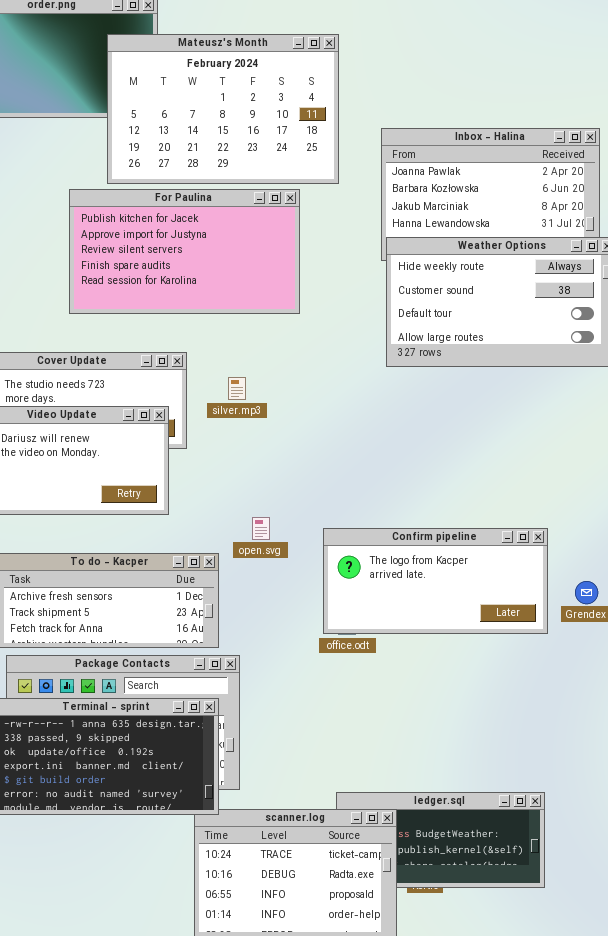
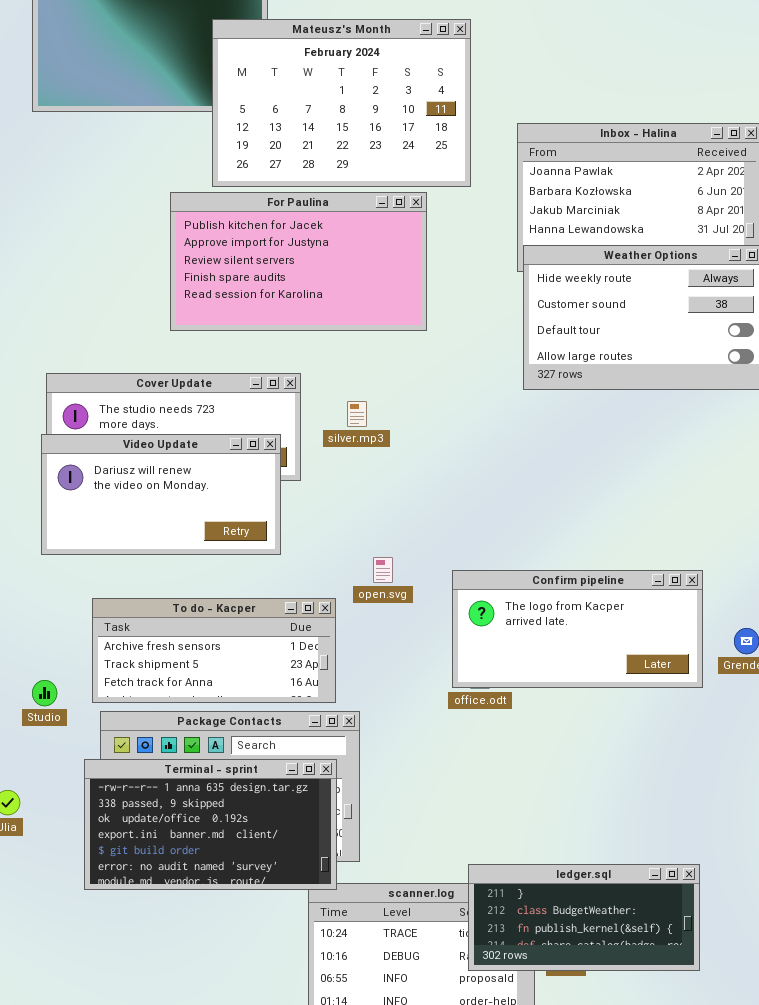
ledger.sql: [336,792,545,888] -> [468,864,700,971], raised

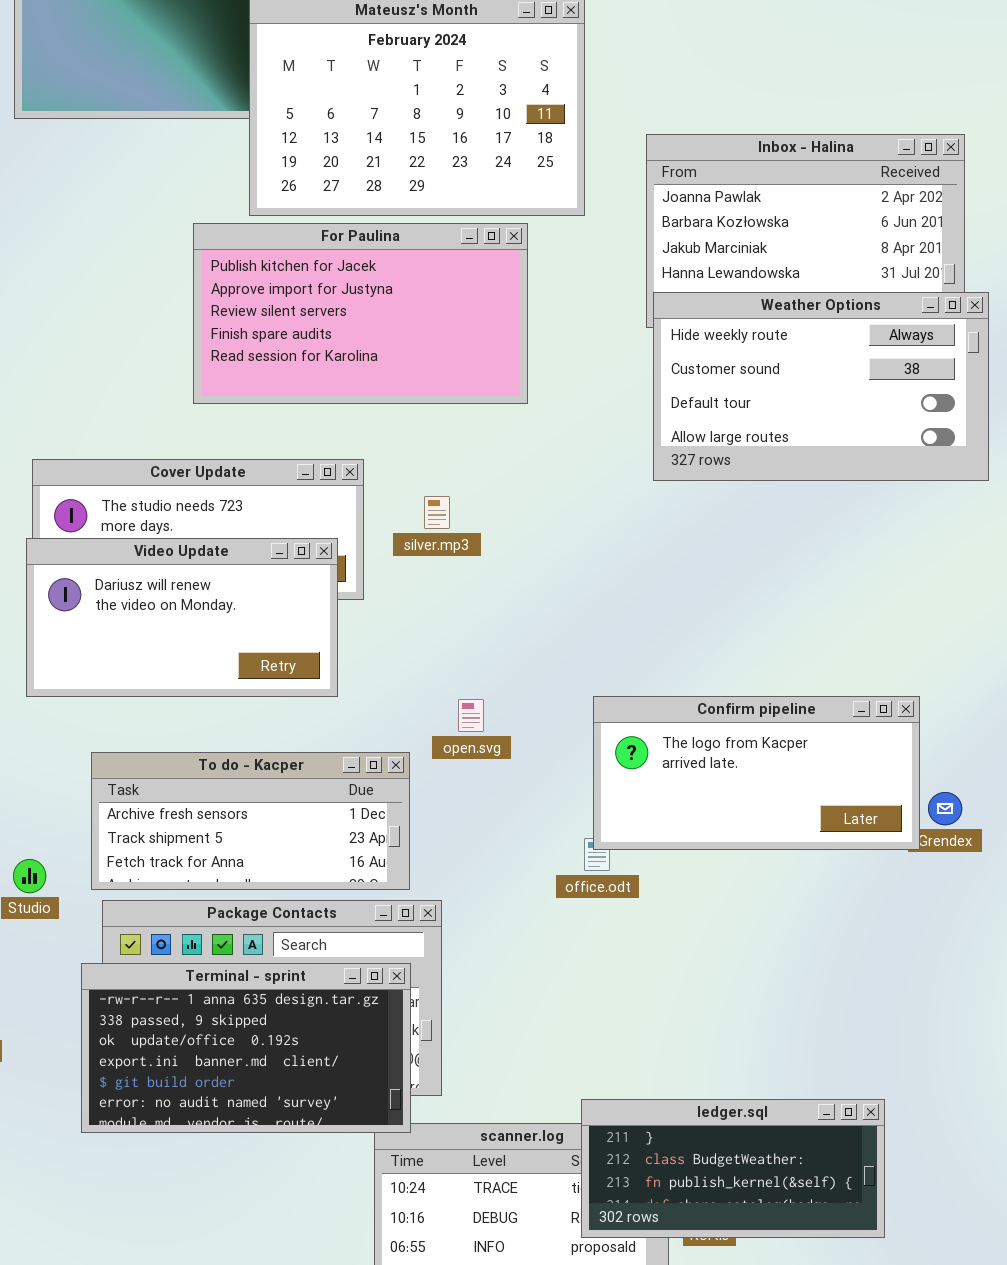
Confirm pipeline: [452,570,703,688] -> [593,696,920,850], moved

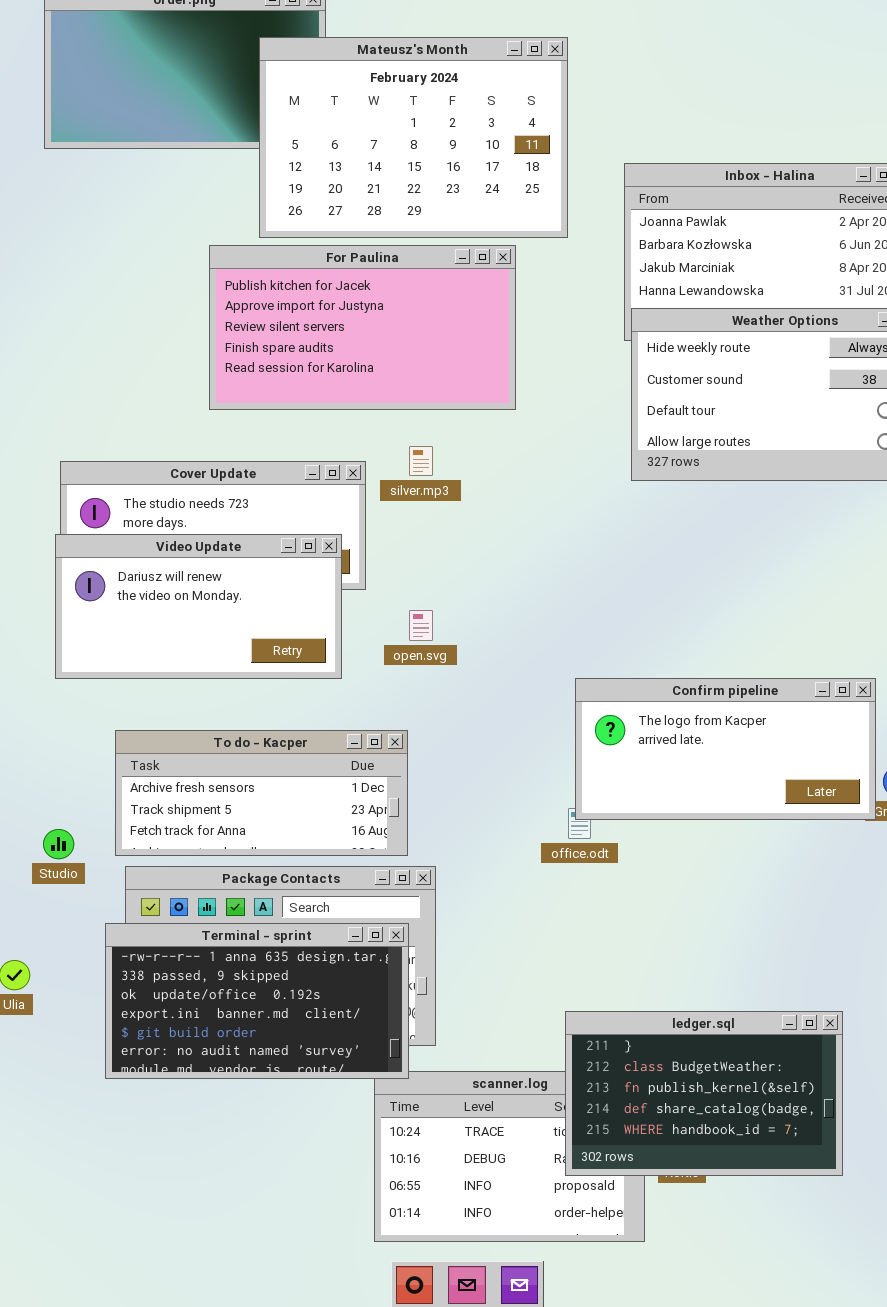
silver.mp3: [424,496,450,529] -> [409,446,433,476], moved
open.svg: [458,699,484,732] -> [409,610,433,641], moved
ledger.sql: [581,1099,885,1238] -> [565,1011,843,1176], resized

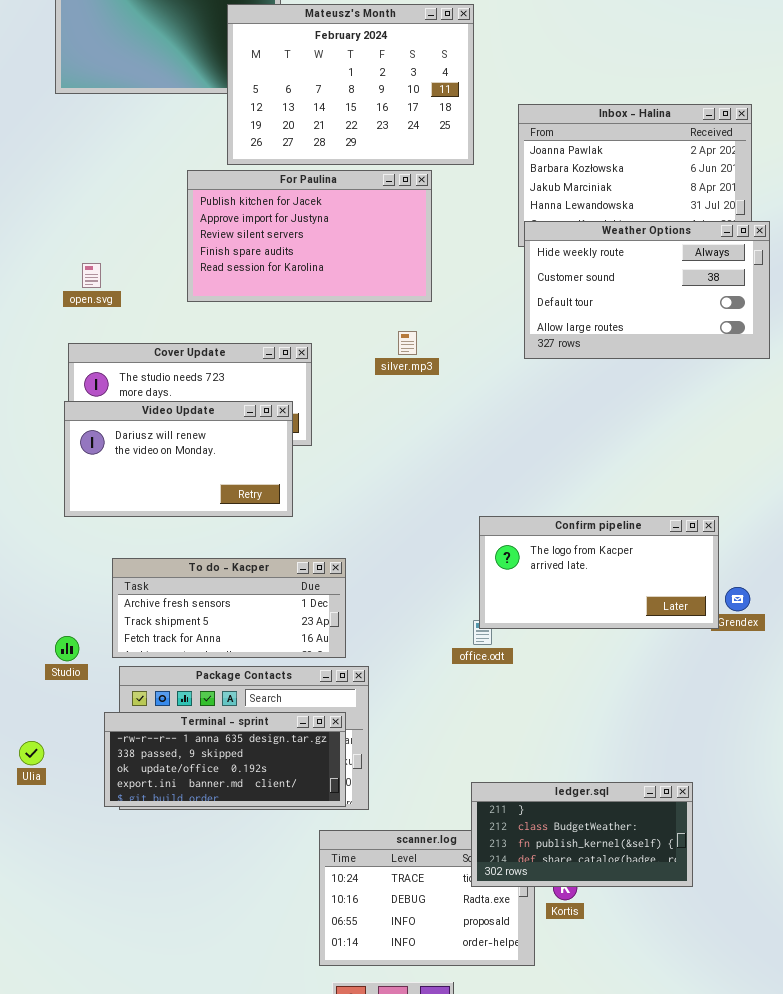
silver.mp3: [409,446,433,476] -> [398,331,417,355], moved
open.svg: [409,610,433,641] -> [82,263,101,288], moved
Terminal - sprint: [105,923,409,1079] -> [104,712,346,807], resized
ledger.sql: [565,1011,843,1176] -> [471,782,693,887], resized

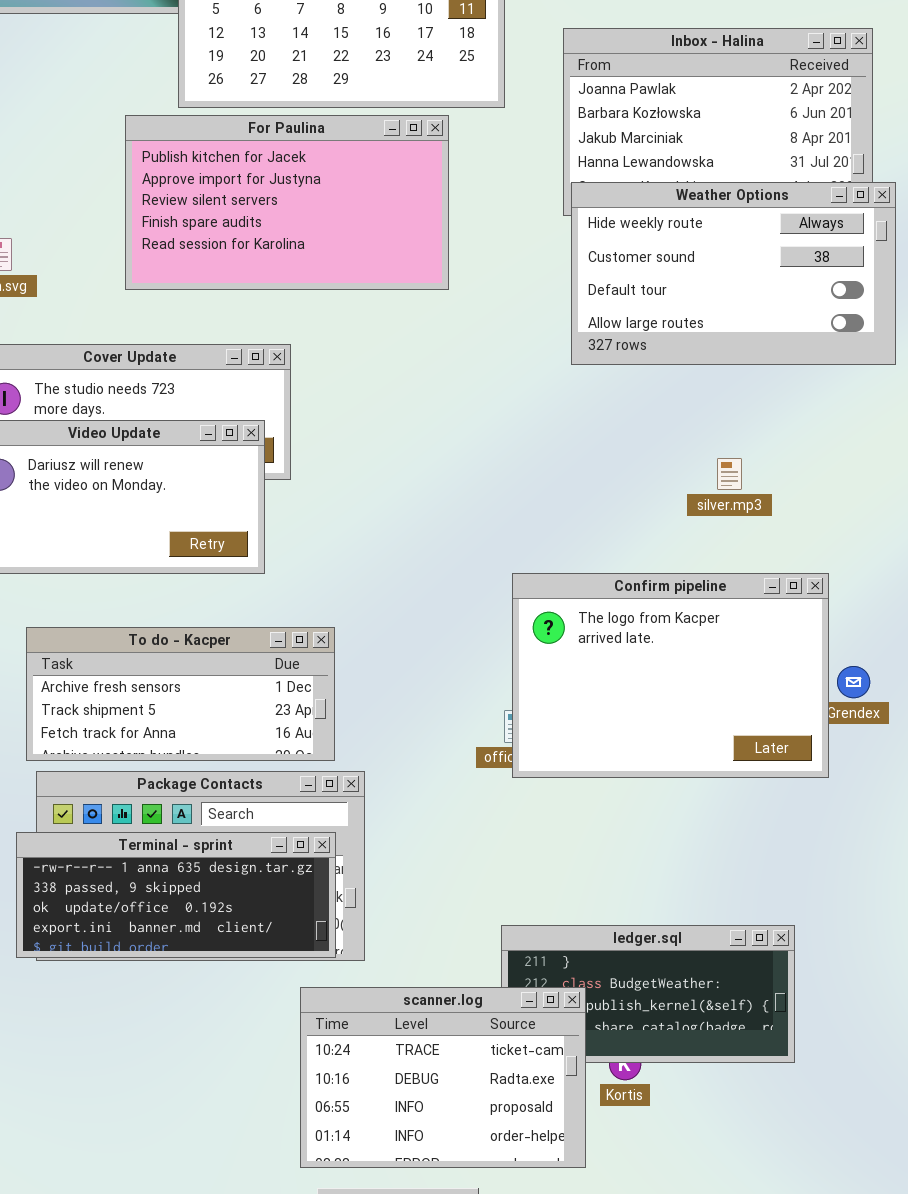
silver.mp3: [398,331,417,355] -> [717,458,742,490], moved
Confirm pipeline: [479,516,719,629] -> [512,573,829,778], resized
scanner.log: [319,830,535,966] -> [300,987,586,1168], raised

